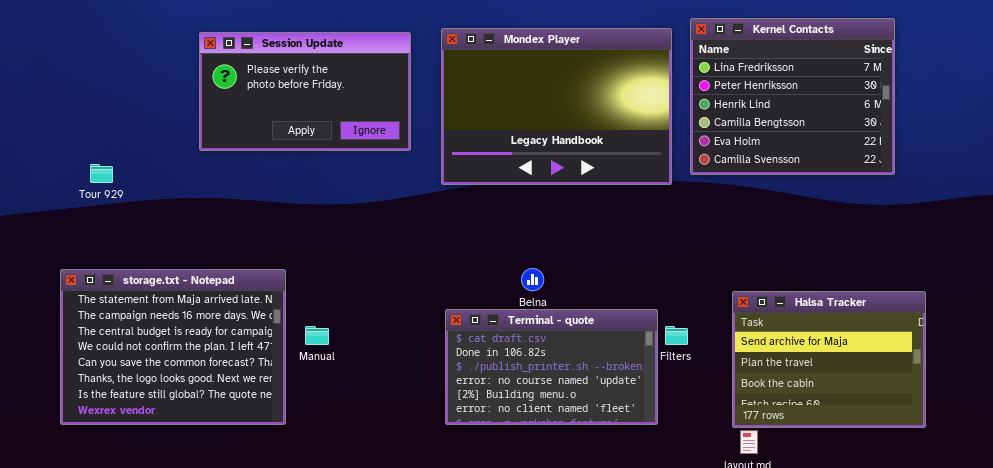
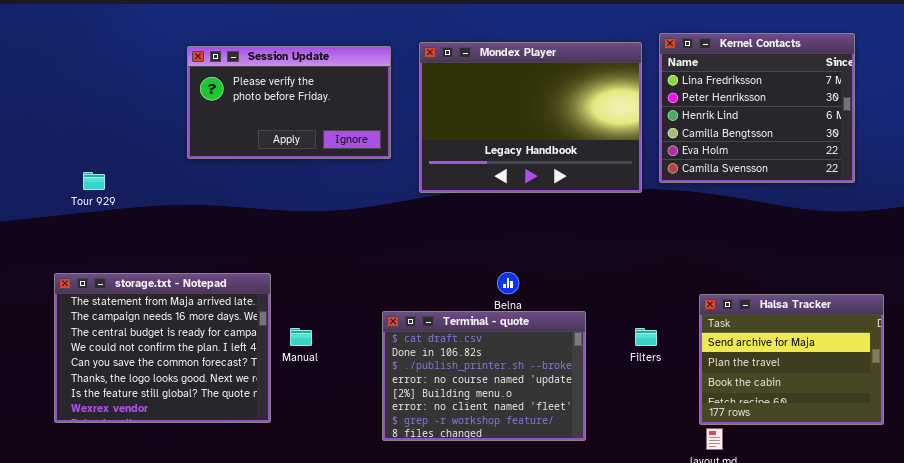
Terminal - quote: [445,309,658,425] -> [382,311,586,441], moved, resized

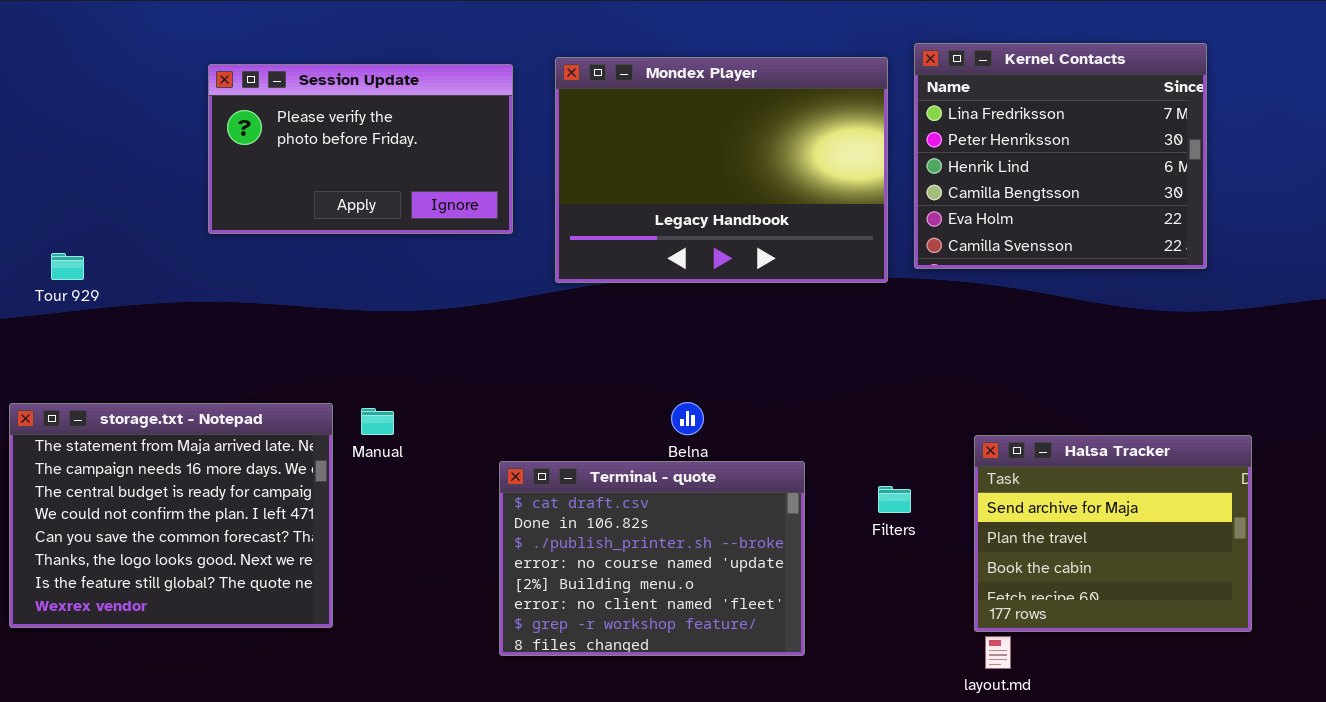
Manual: [290,328,312,346] -> [361,408,394,435], moved

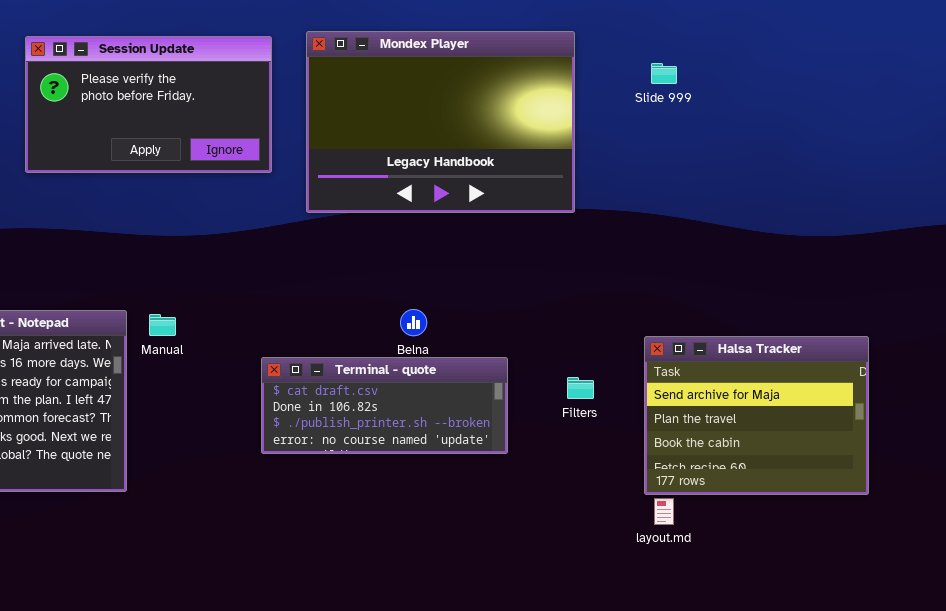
Kernel Contacts: [914,43,1207,269] -> none, closed
Terminal - quote: [499,461,805,656] -> [261,357,508,454], resized

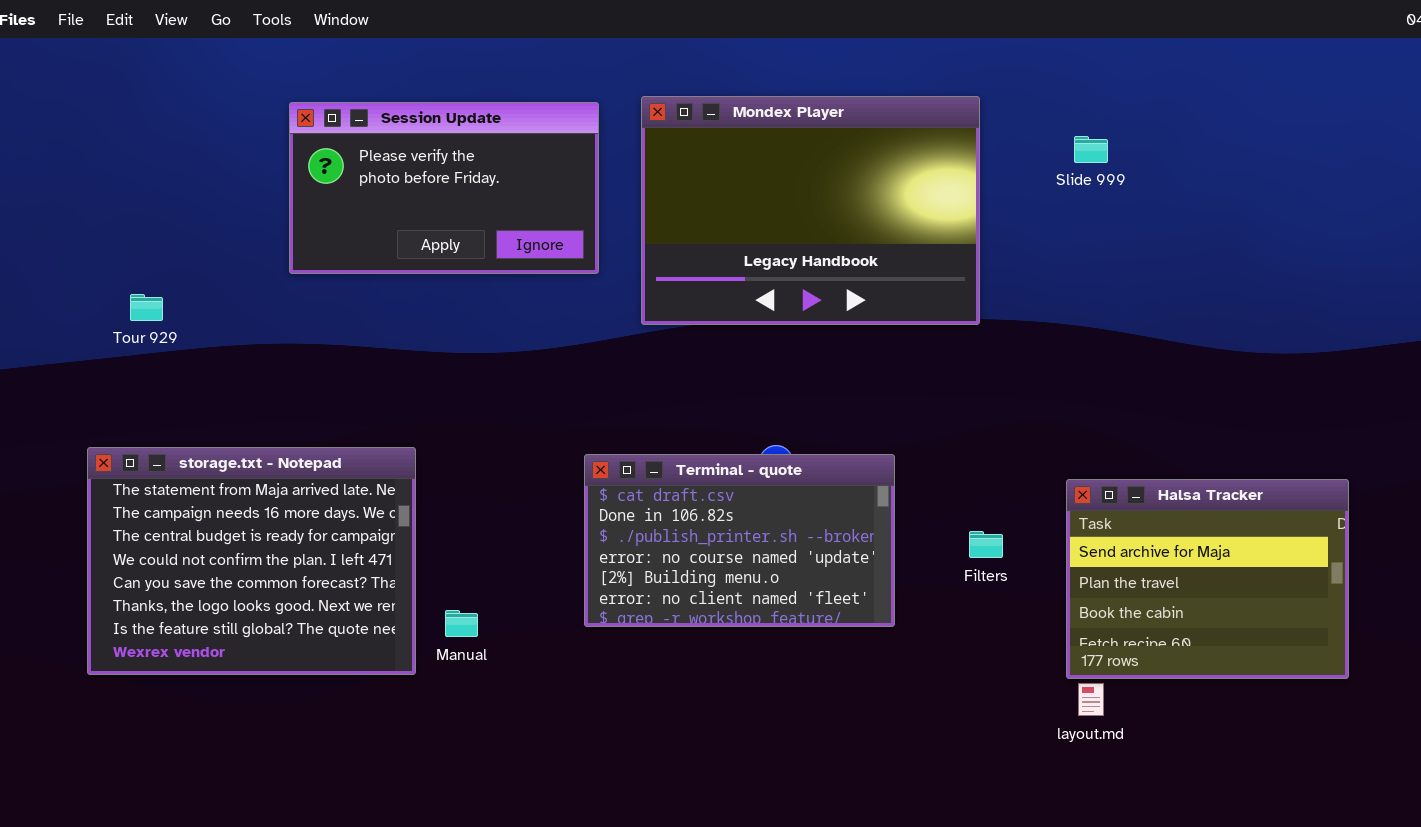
Manual: [149,314,176,336] -> [445,610,478,637], moved
Terminal - quote: [261,357,508,454] -> [584,454,895,627], resized

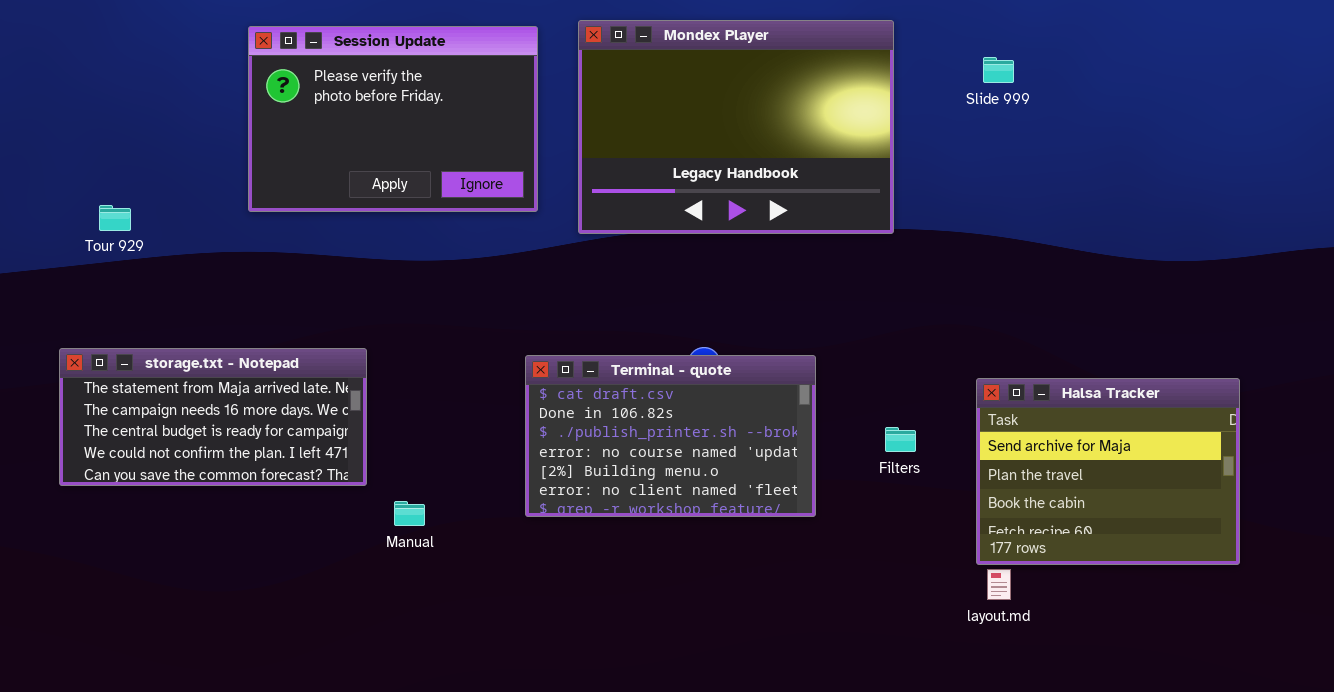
Session Update: [289,102,599,274] -> [248,26,538,212], resized
storage.txt - Notepad: [87,447,416,675] -> [59,348,367,486], resized

